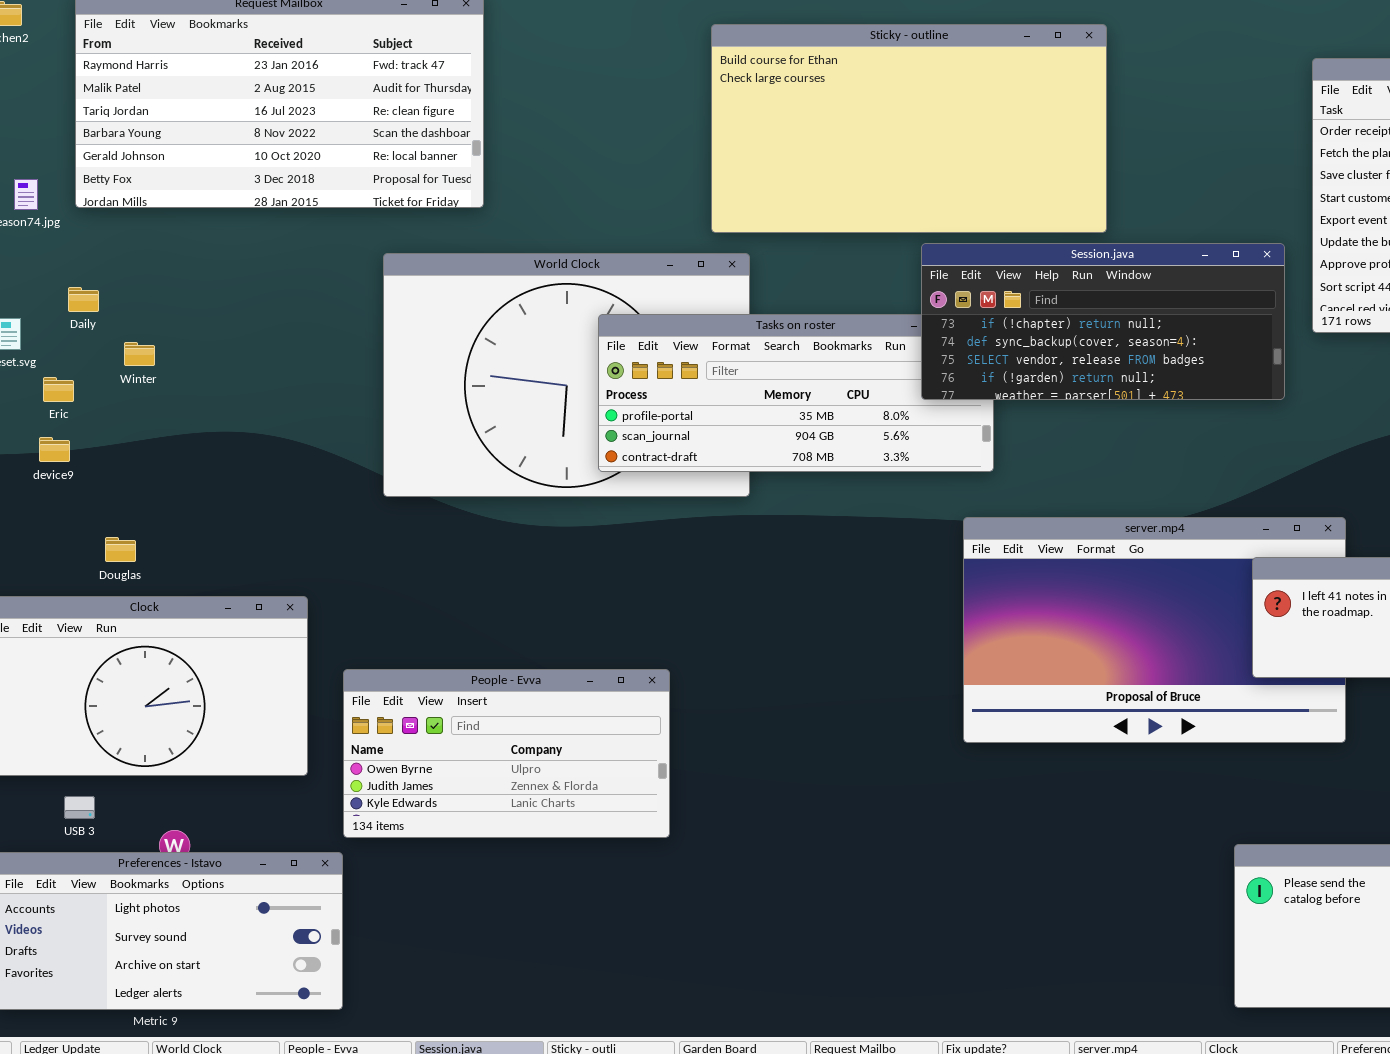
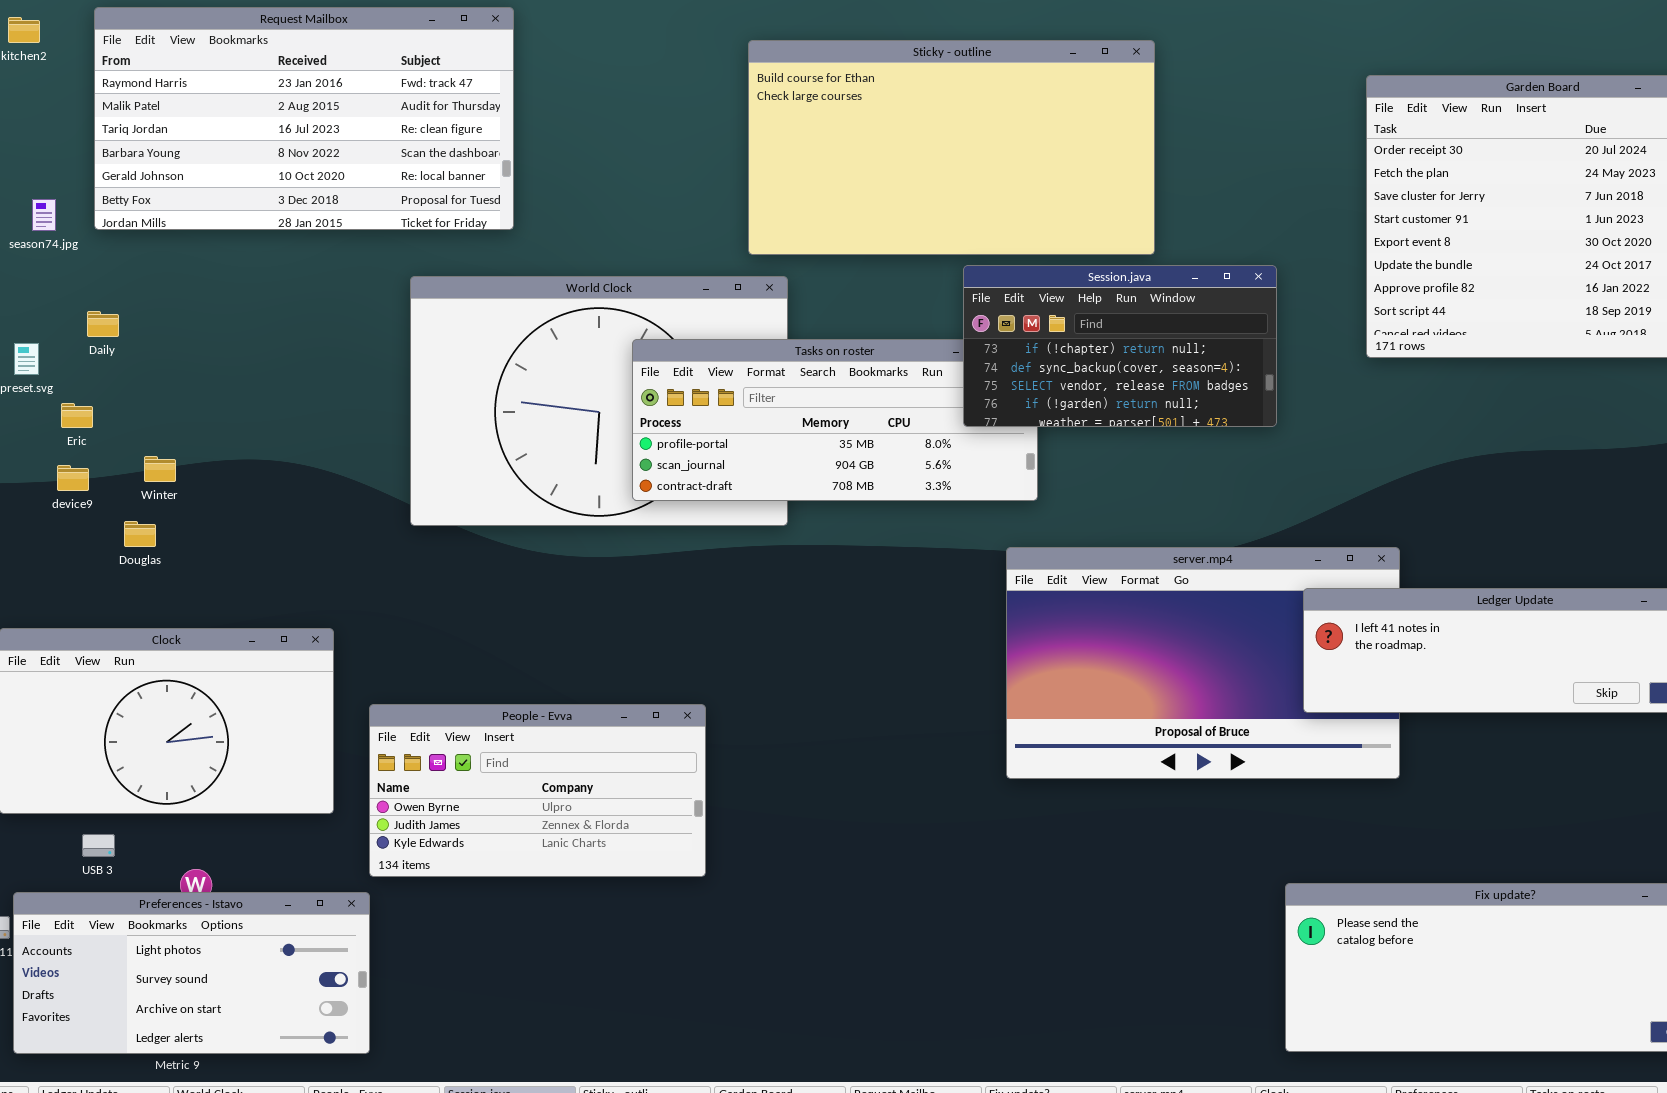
Session.java: [921,243,1285,400] -> [963,265,1277,427], resized
Winter: [124,342,155,366] -> [144,456,176,482], moved
Douglas: [105,537,136,562] -> [124,521,156,547], moved

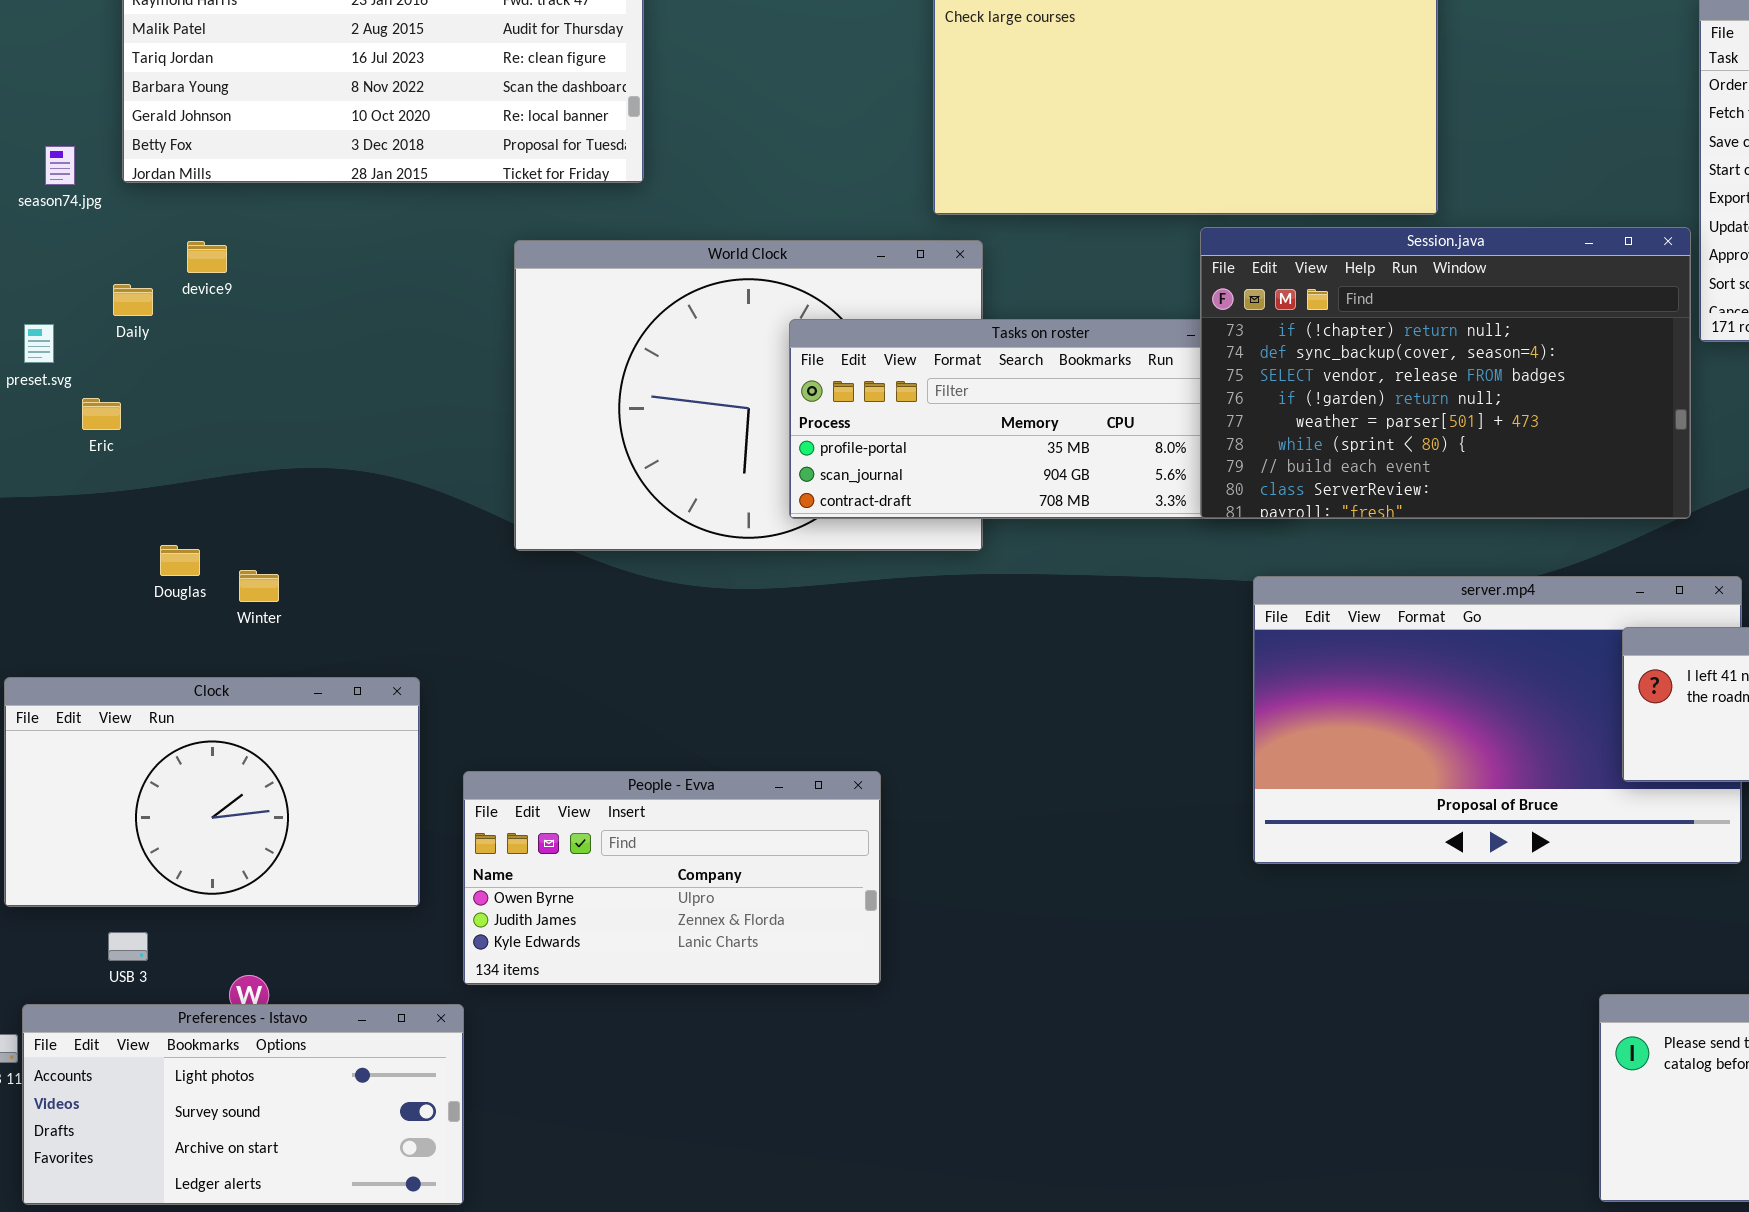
Session.java: [963,265,1277,427] -> [1200,227,1691,519], resized
Winter: [144,456,176,482] -> [239,570,279,602], moved
device9: [57,465,89,491] -> [187,241,227,273], moved

